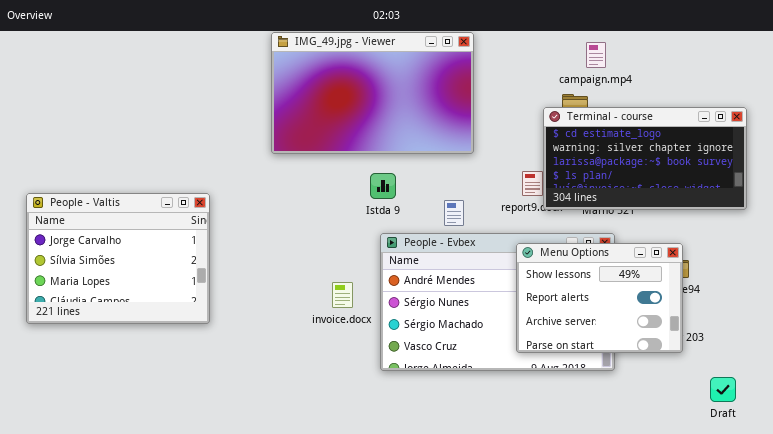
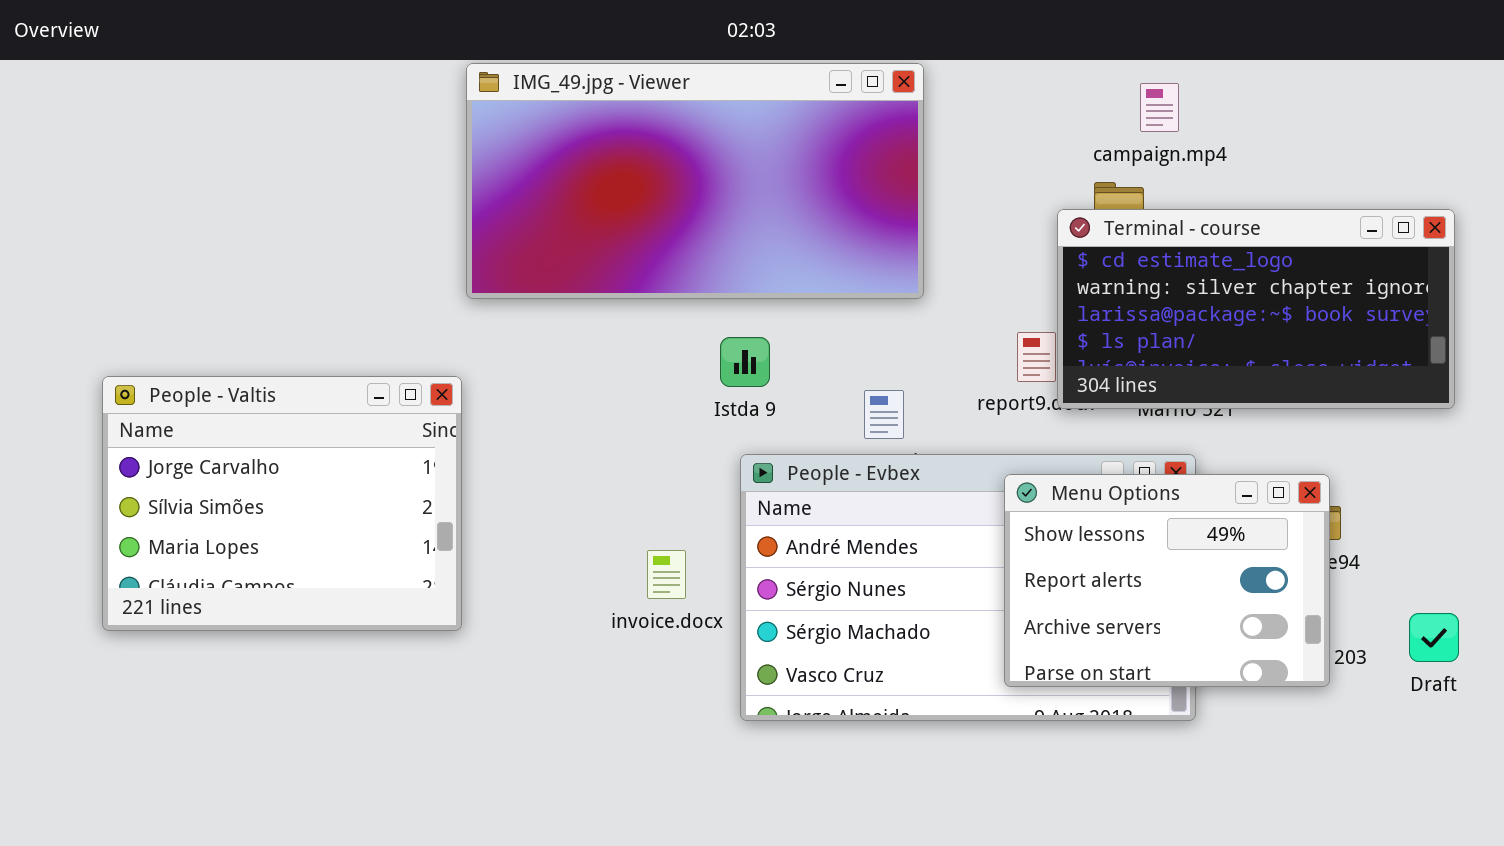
IMG_49.jpg - Viewer: [271,32,474,154] -> [466,63,924,299], resized
People - Valtis: [26,193,210,324] -> [102,376,462,631], moved
Draft: [710,377,736,402] -> [1409,613,1459,662], moved

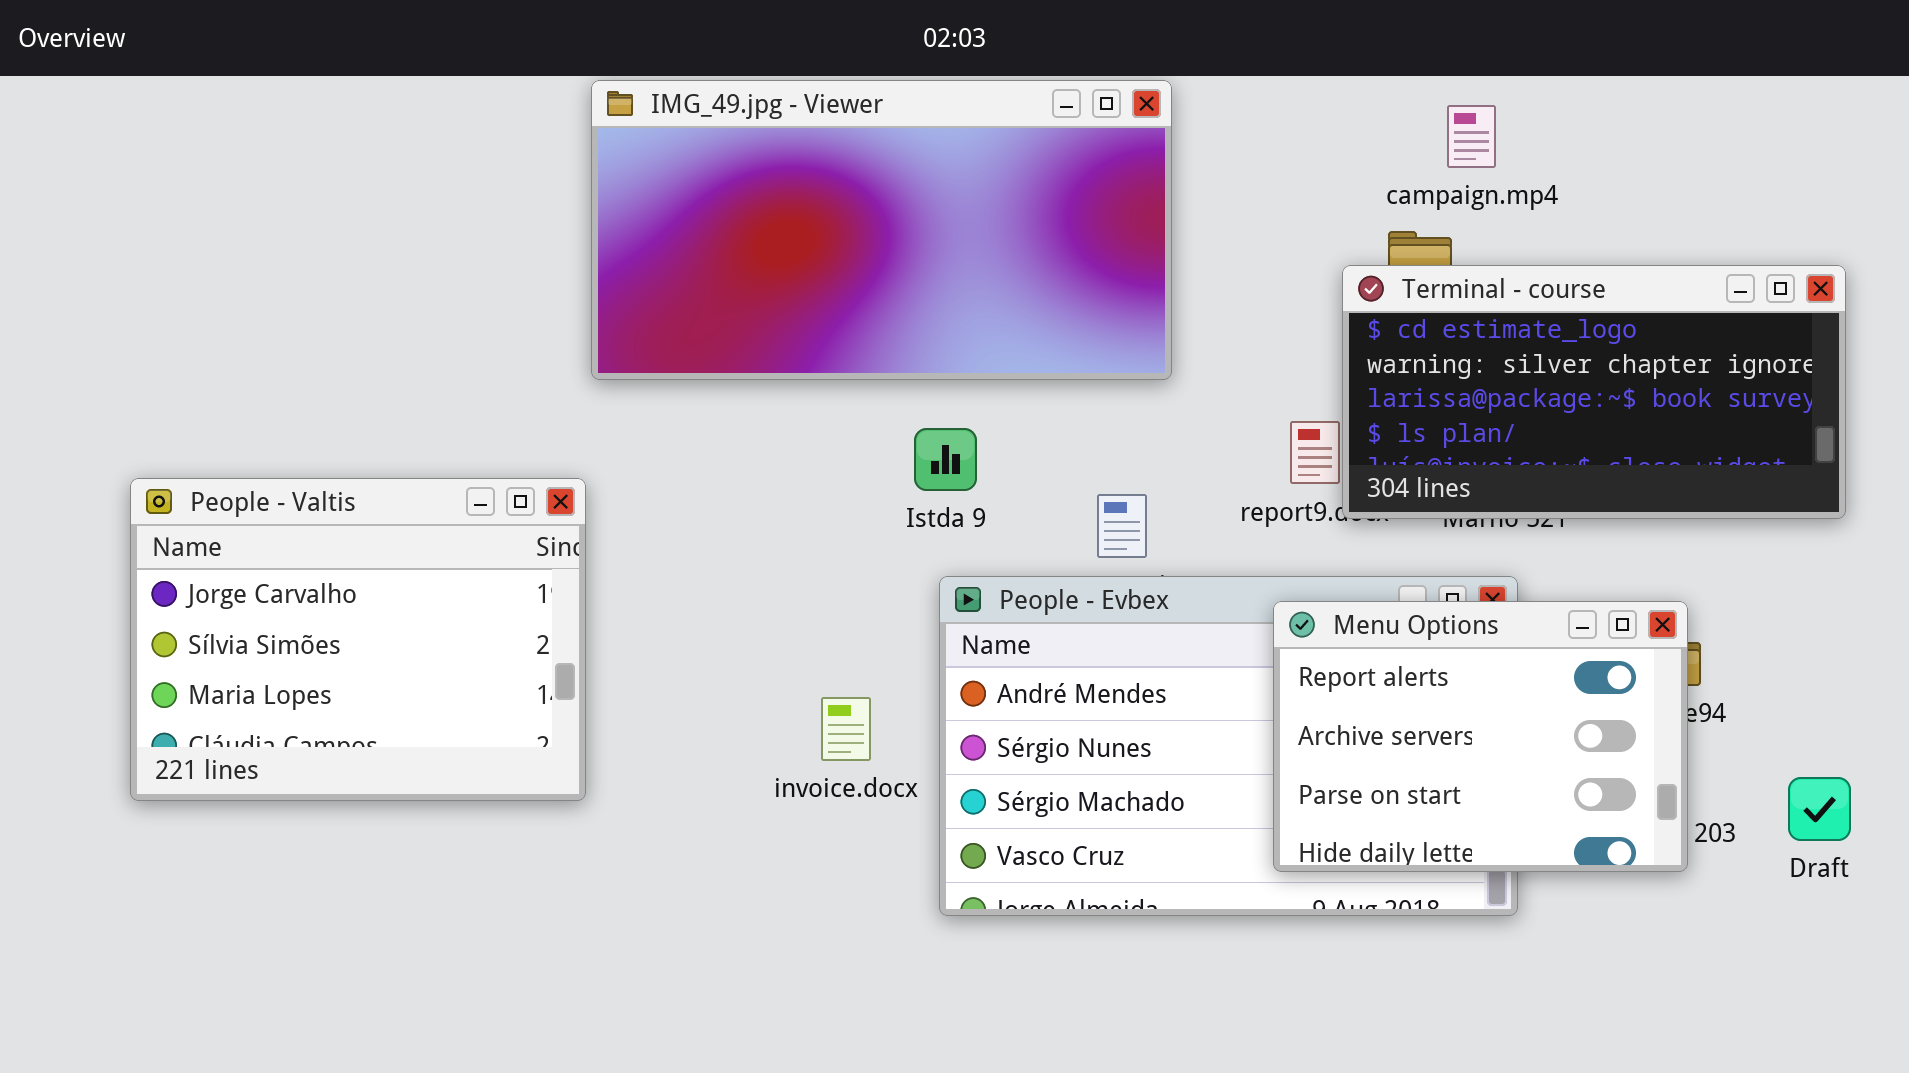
Menu Options: [1004,474,1330,687] -> [1273,601,1688,872], scrolled down 1 row

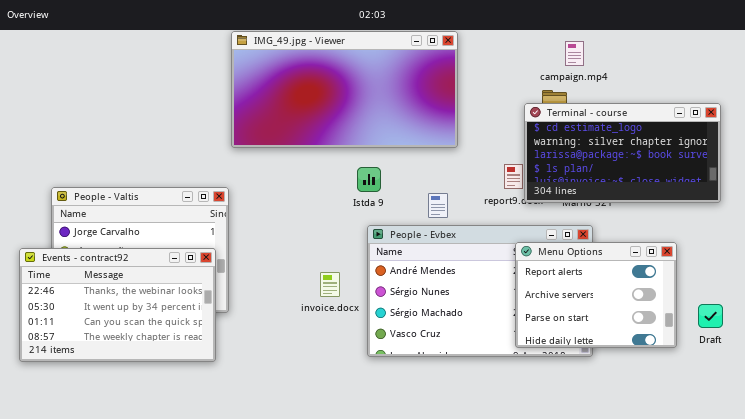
Menu Options: [1273,601,1688,872] -> [515,242,677,348], moved
Events - contract92: none -> [19,248,216,362], opened

